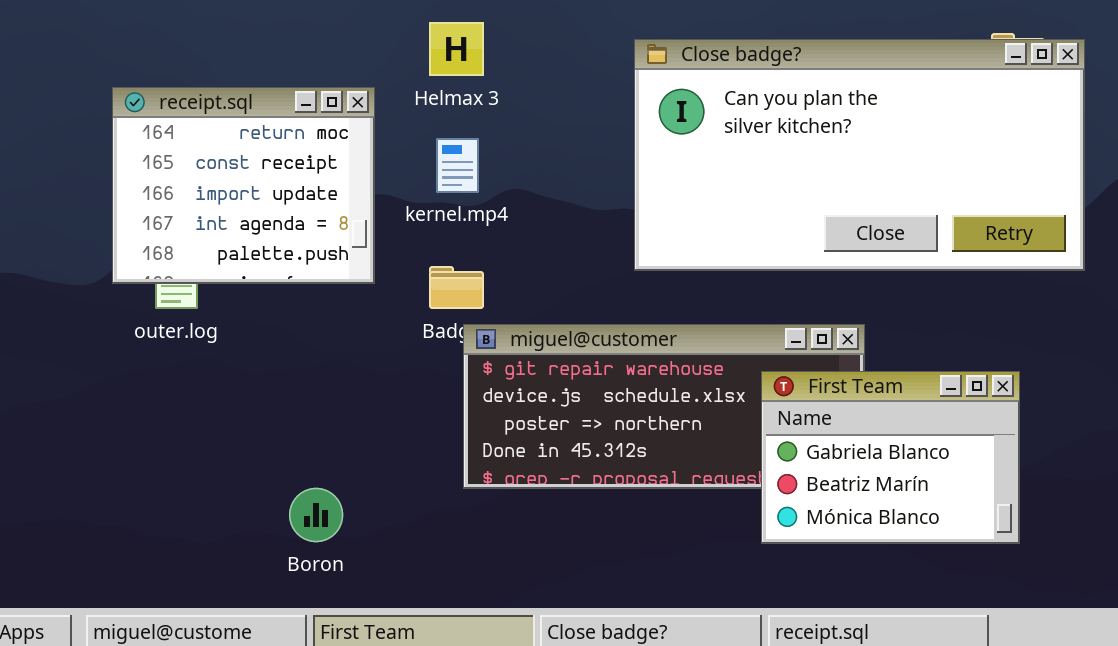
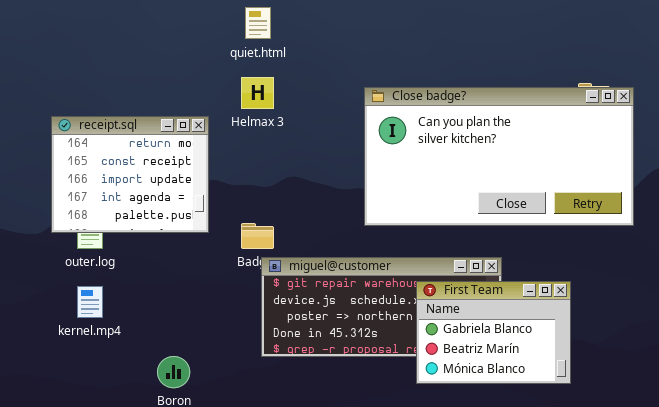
kernel.mp4: [436,138,479,193] -> [77,286,103,318], moved
First Team: [761,371,1020,544] -> [416,281,571,384], moved

